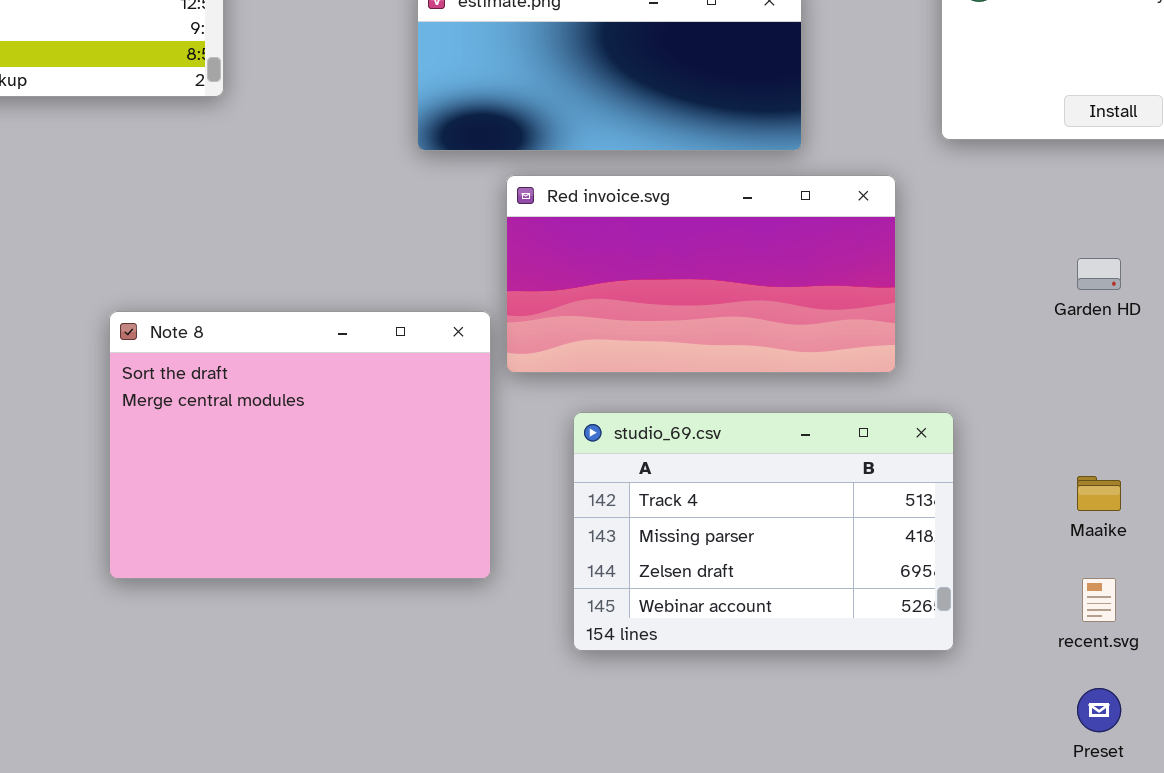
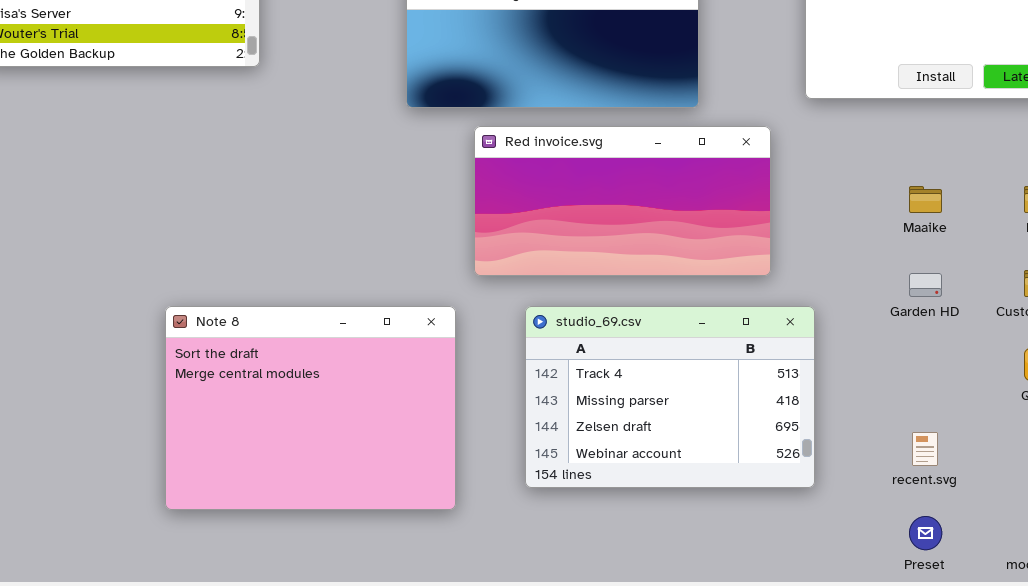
Garden HD: [1077,258,1121,290] -> [909,273,942,297], moved
Note 8: [109,311,491,579] -> [165,306,456,510], moved
Maaike: [1077,476,1121,511] -> [909,186,942,213], moved

